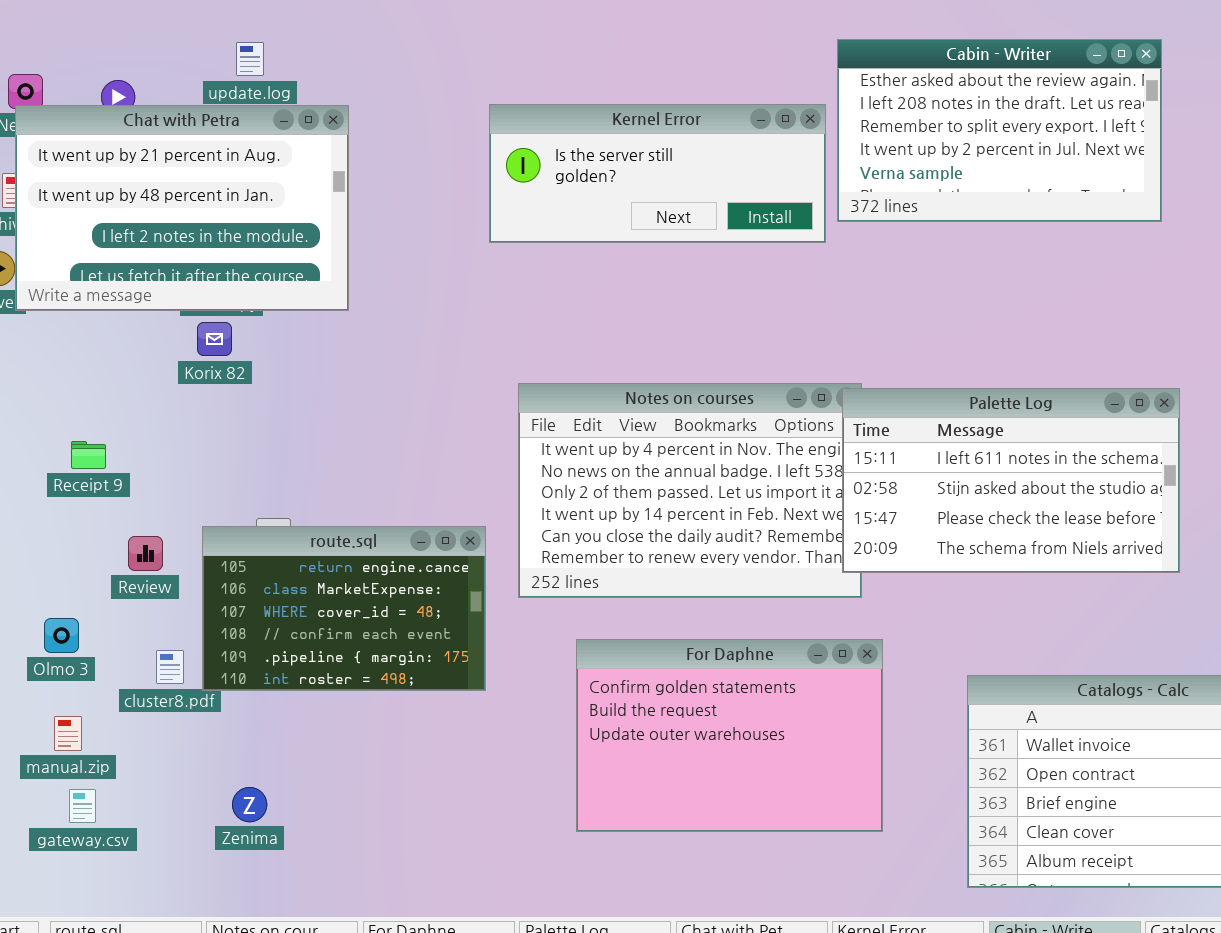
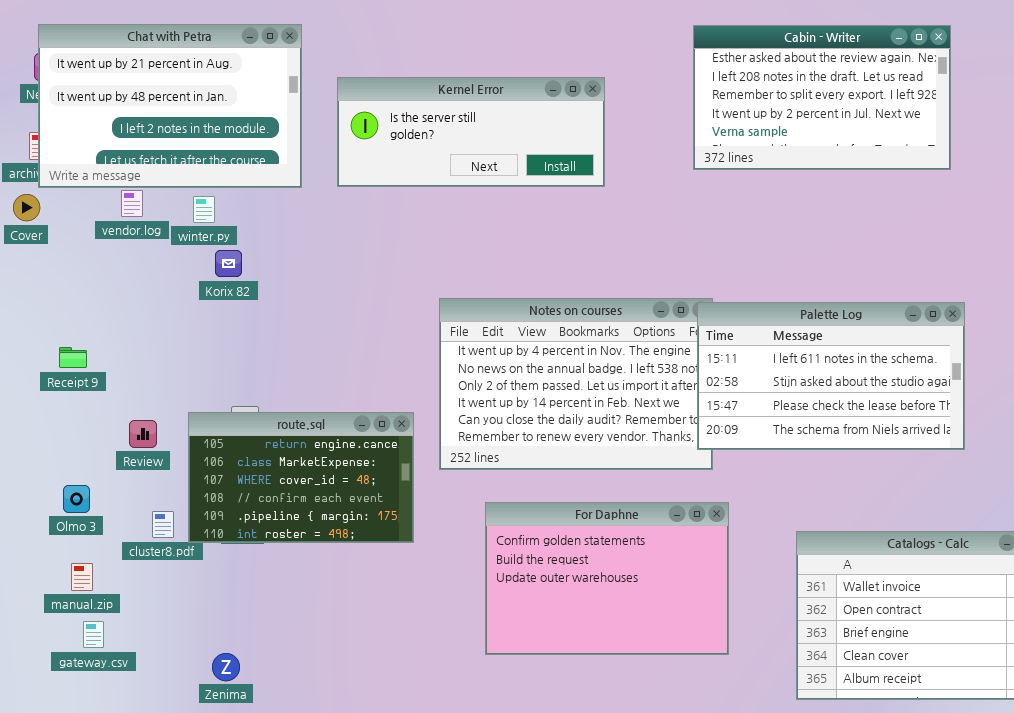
Kernel Error: [489,104,826,243] -> [337,77,605,187], moved
Chat with Petra: [15,105,349,311] -> [38,24,302,188], moved
Korix 82: [197,322,232,356] -> [215,250,242,277], moved
Receipt 9: [71,441,106,469] -> [59,347,87,368], moved
Zenima: [232,787,267,822] -> [212,653,240,681], moved

